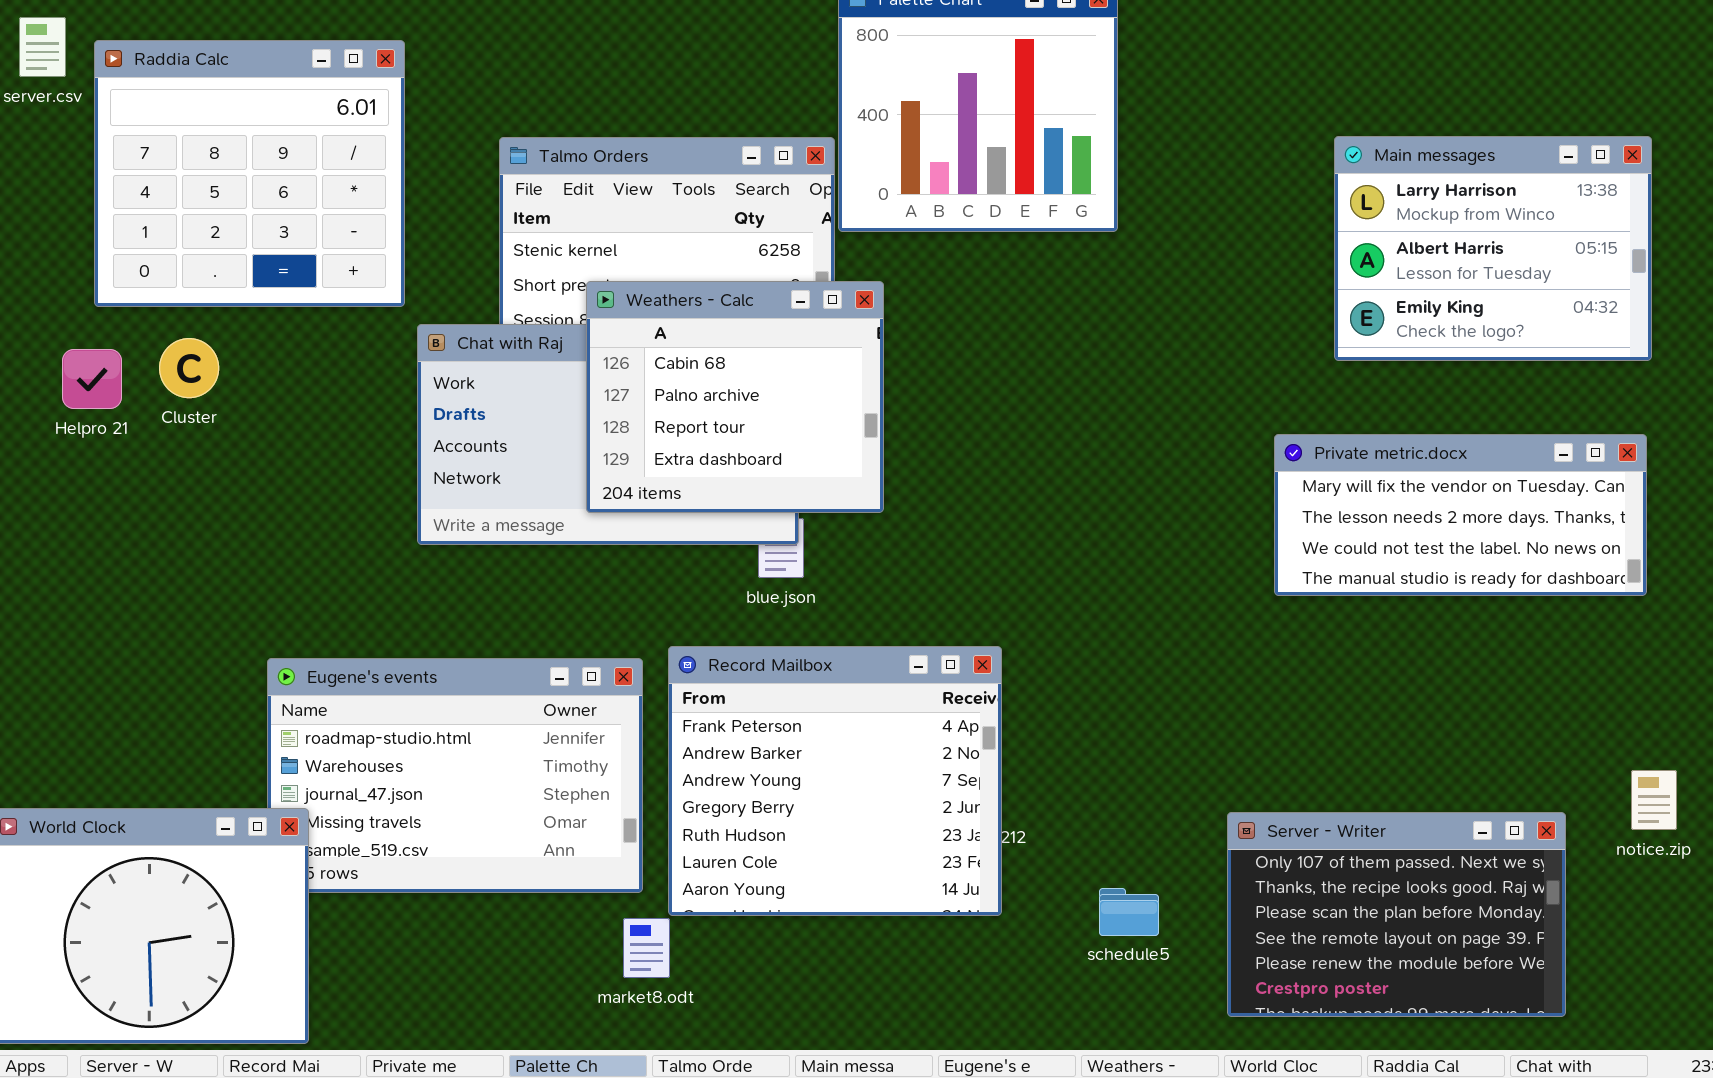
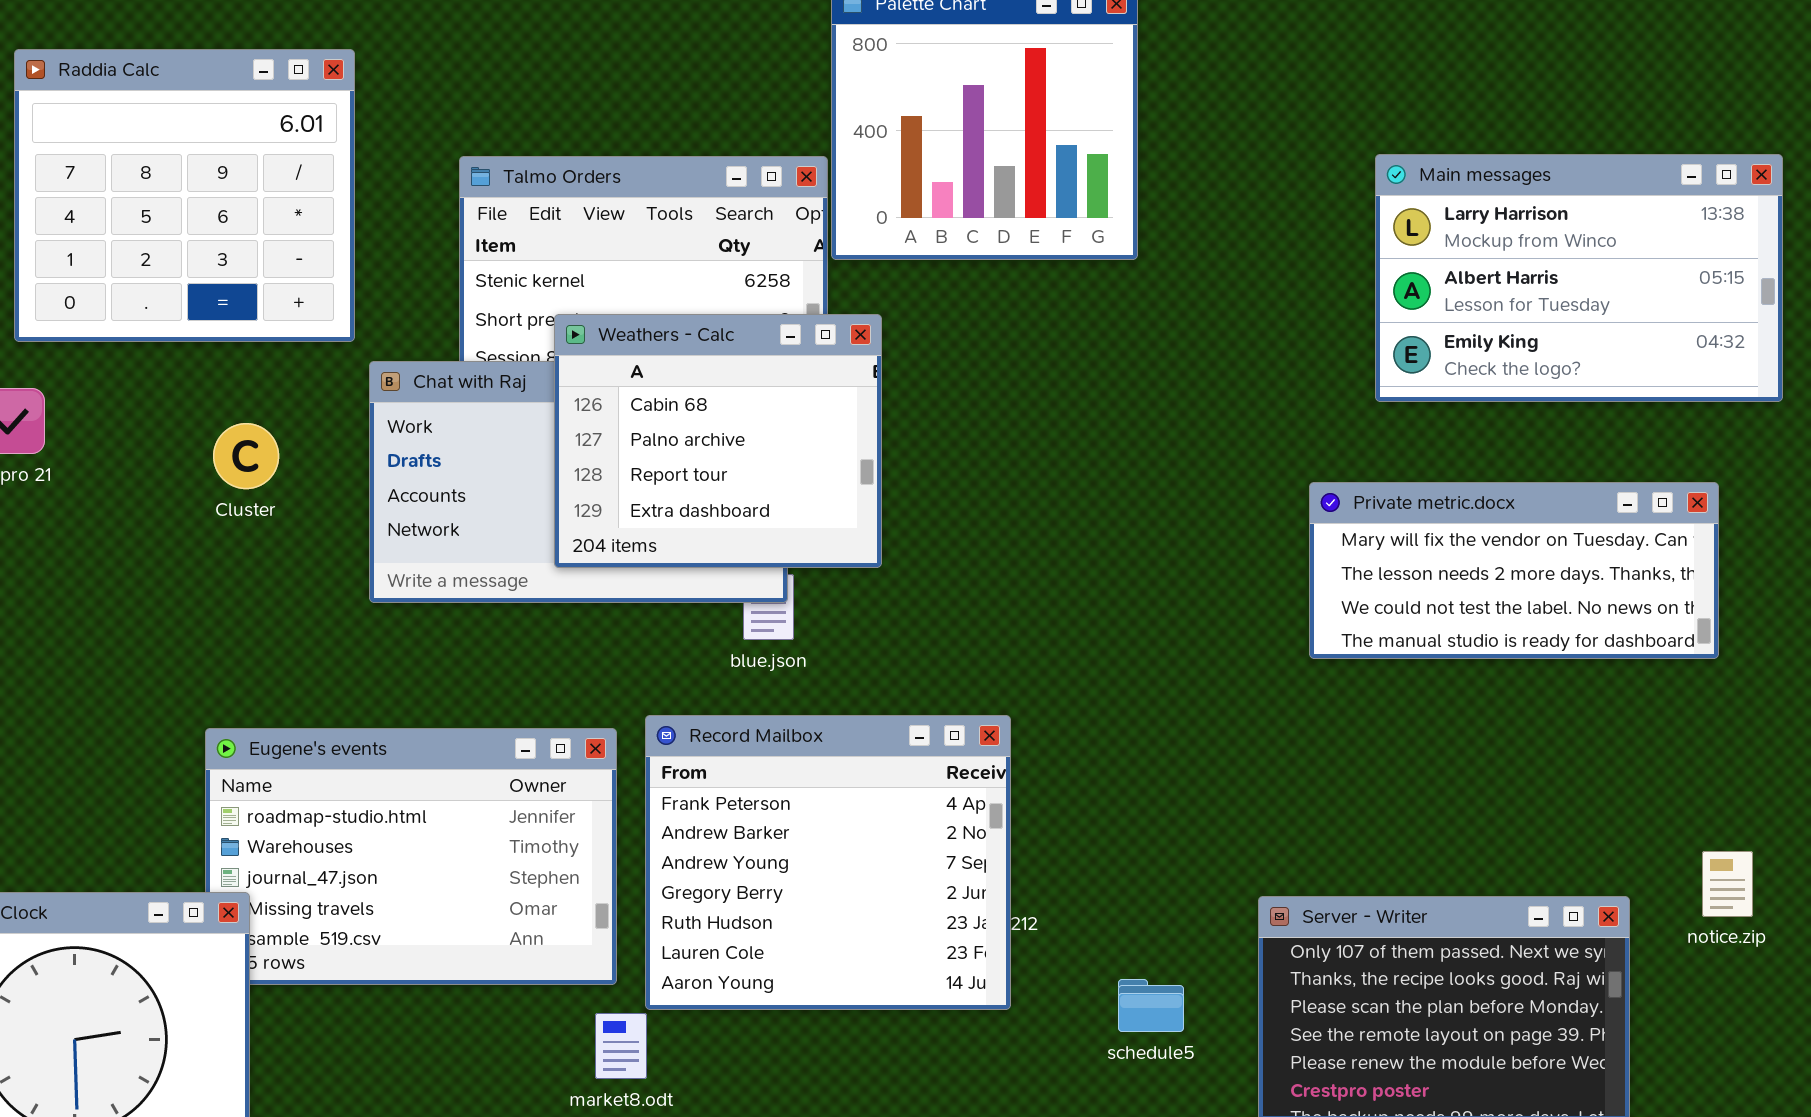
Main messages: [1334,136,1652,361] -> [1375,154,1783,402], resized
Cluster: [159,338,219,398] -> [213,423,279,489], moved

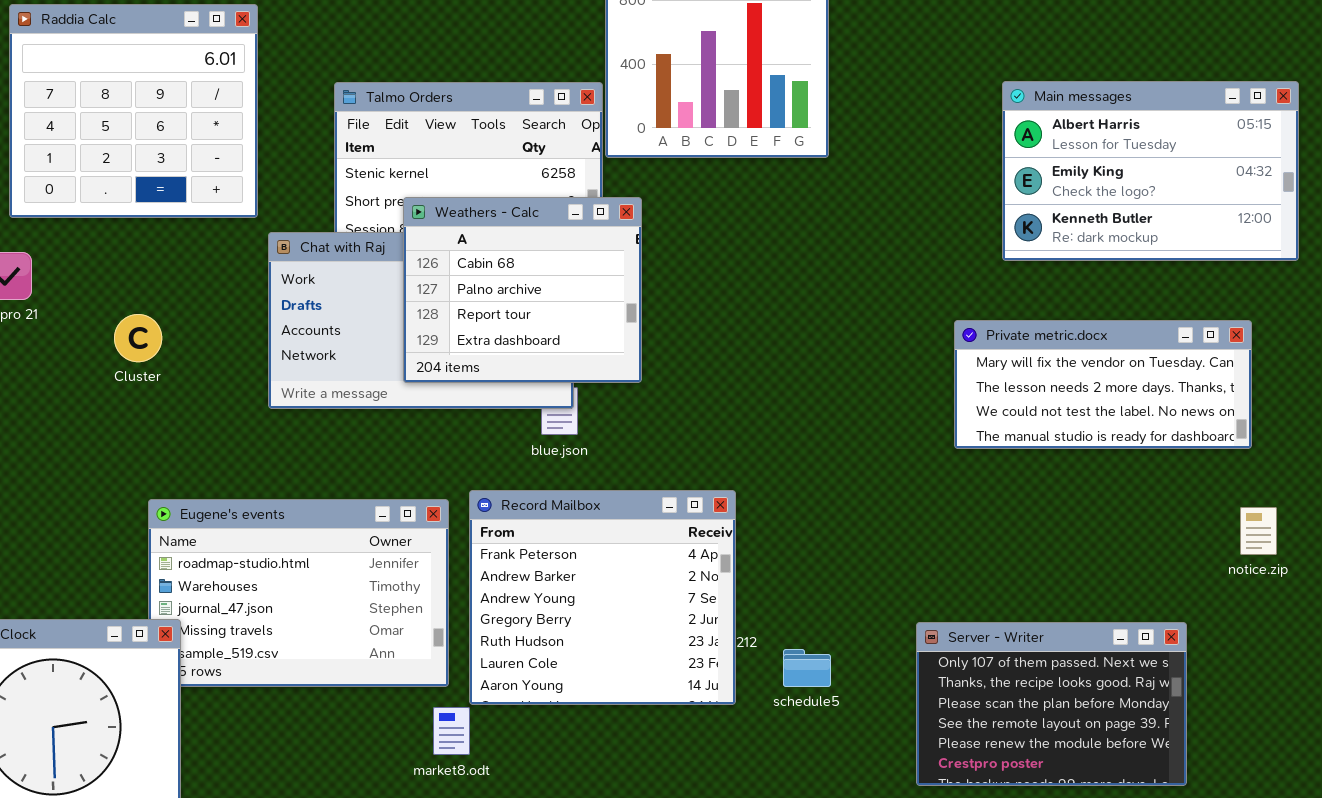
Main messages: [1375,154,1783,402] -> [1002,81,1299,261], scrolled down 1 row
Cluster: [213,423,279,489] -> [114,314,162,362], moved
notice.zip: [1702,851,1753,917] -> [1240,507,1277,555], moved
schedule5: [1118,979,1184,1032] -> [783,649,831,687], moved

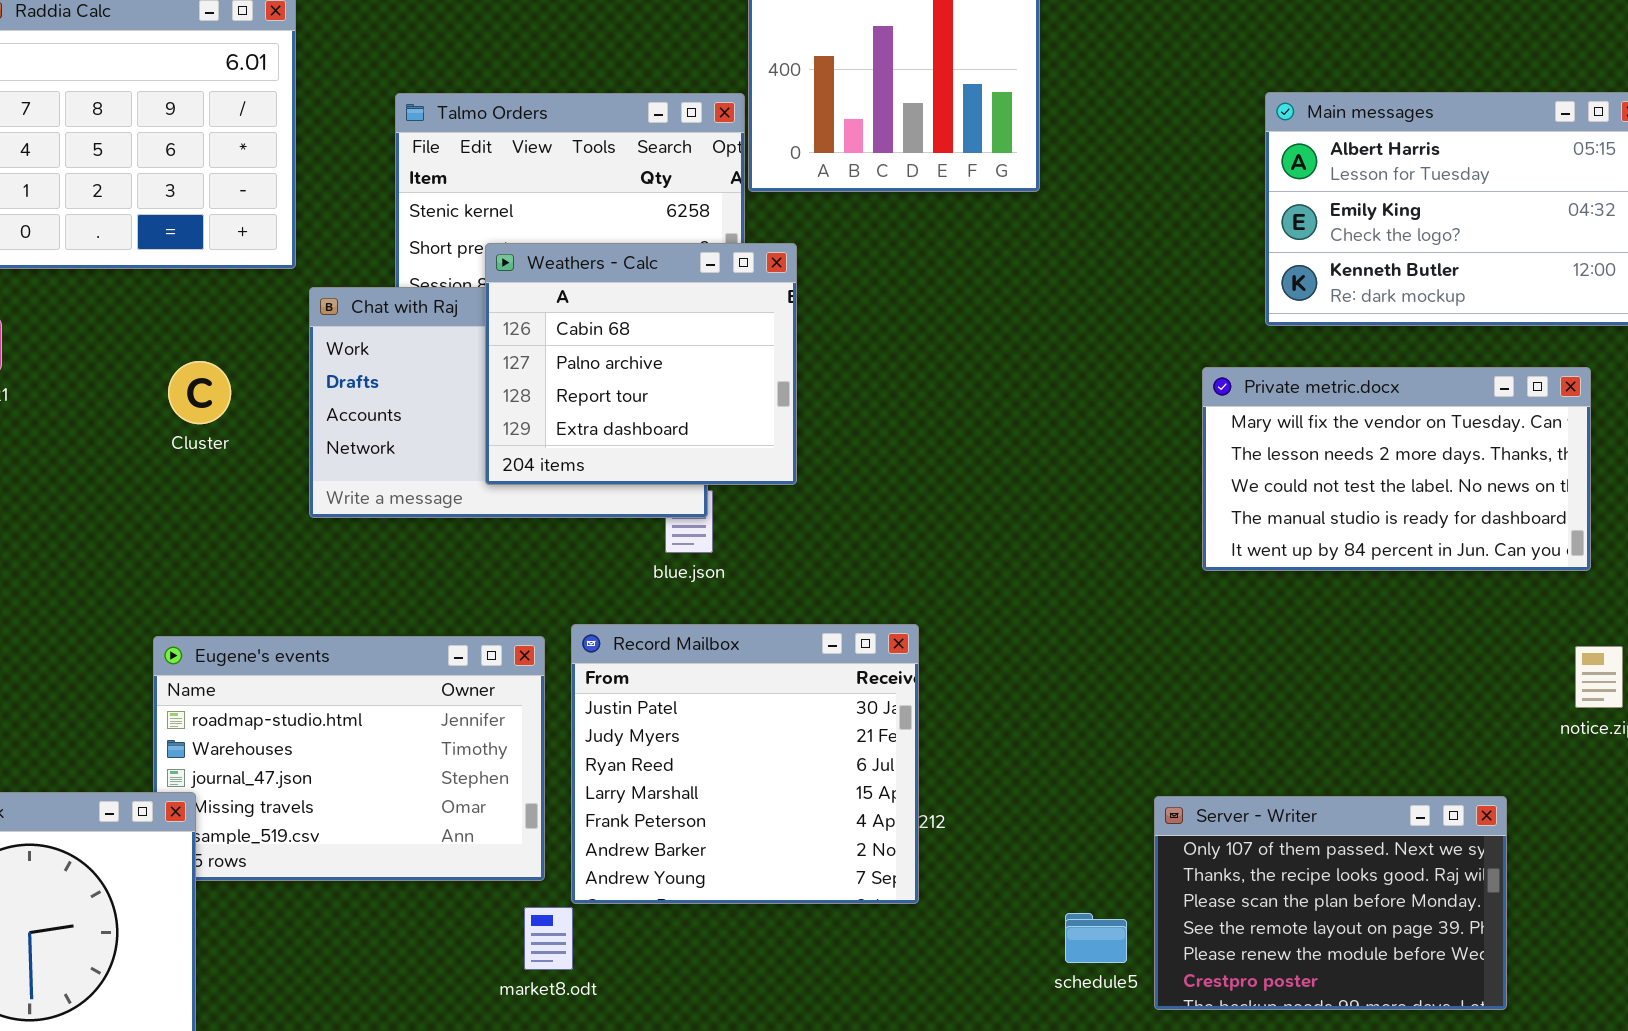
Cluster: [114,314,162,362] -> [168,361,231,424], moved
Private metric.docx: [954,320,1252,449] -> [1202,367,1591,571], resized
Record Mailbox: [469,490,736,705] -> [571,624,919,904], scrolled up 4 rows
schedule5: [783,649,831,687] -> [1065,913,1127,963], moved

